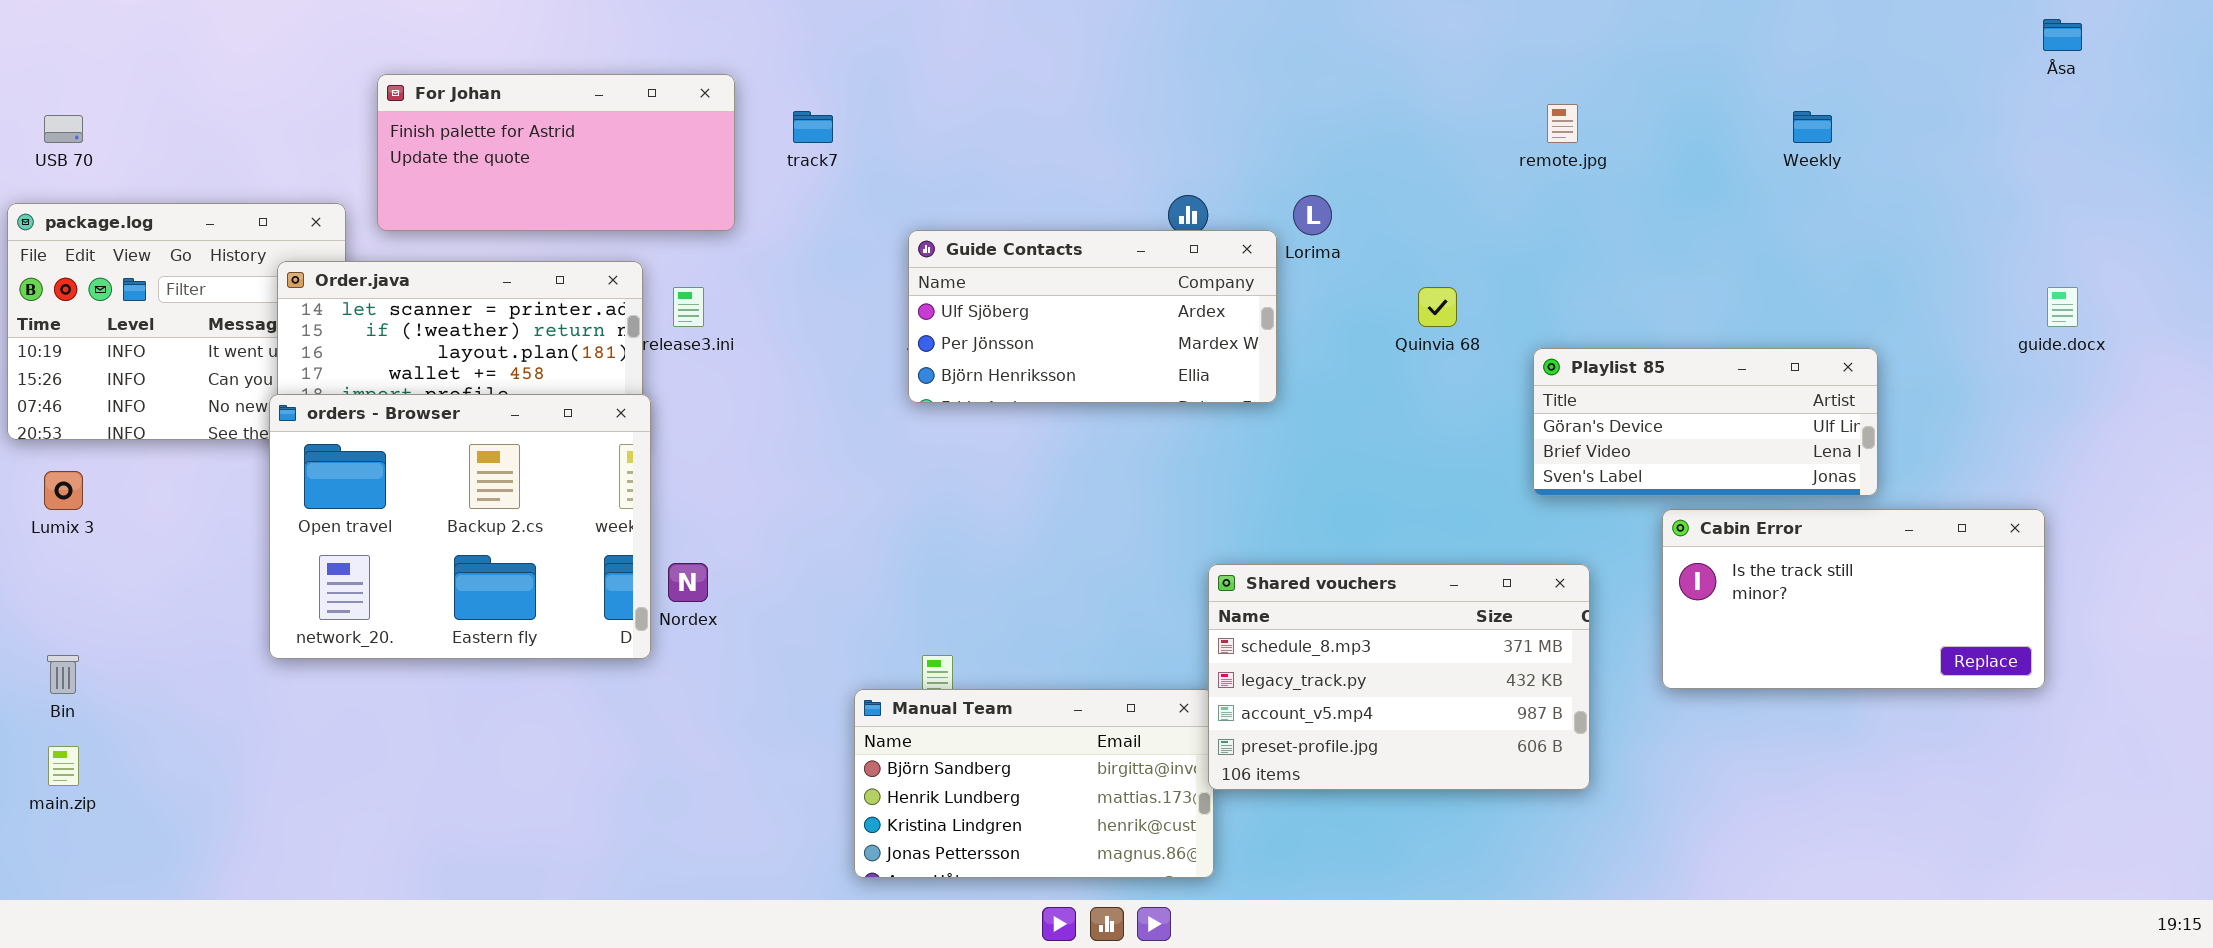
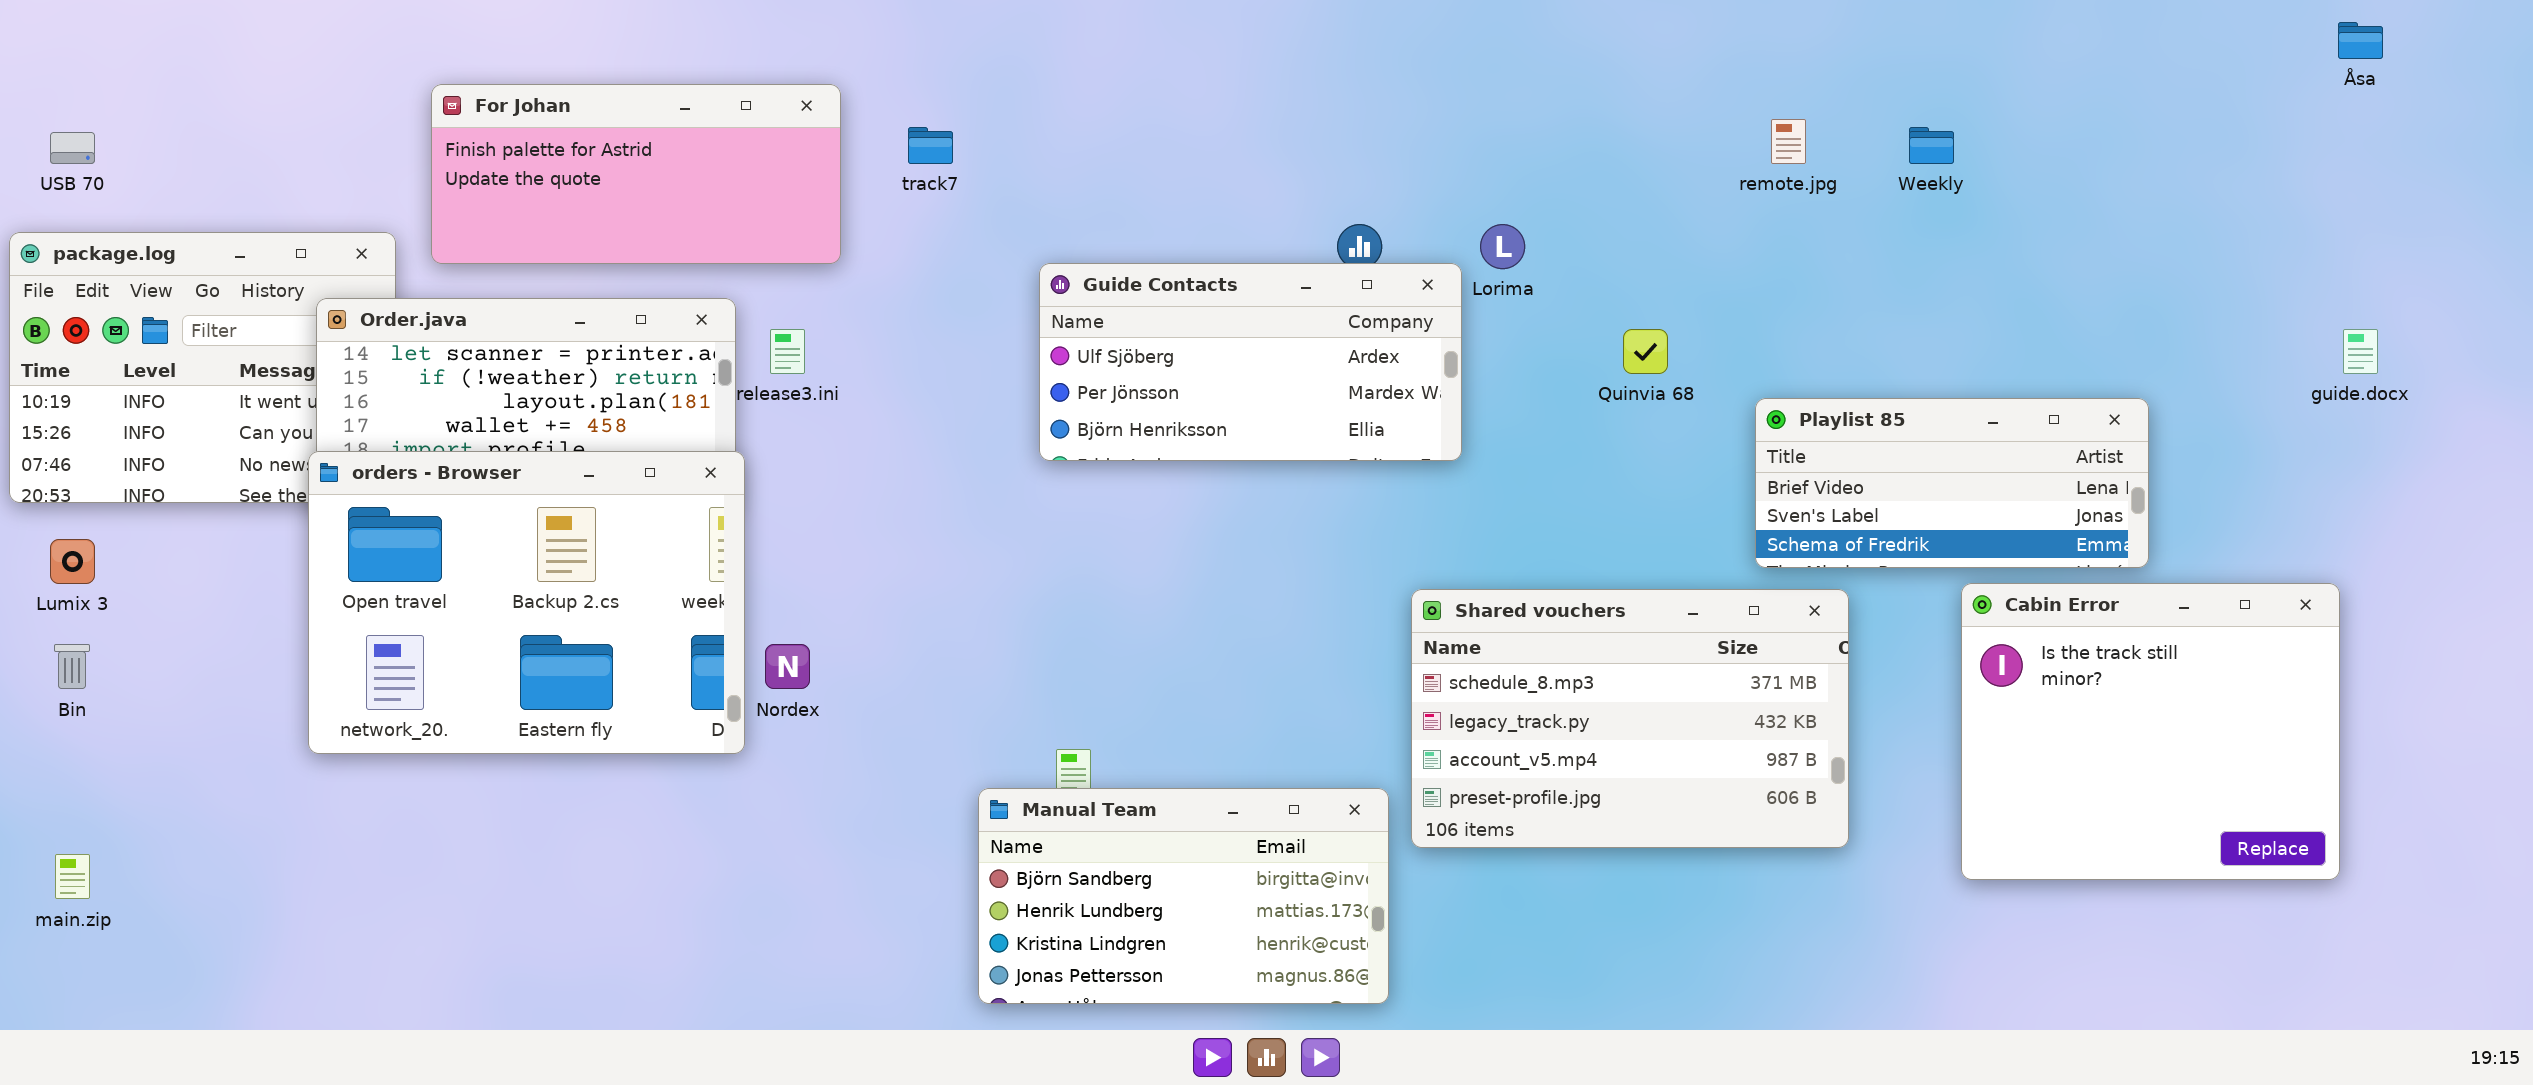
Weekly: [1793,111,1832,143] -> [1909,127,1954,164], moved
Playlist 85: [1533,348,1878,496] -> [1755,398,2149,568], scrolled down 1 row
Cabin Error: [1662,509,2045,689] -> [1961,583,2340,880], resized
Shared vouchers: [1208,564,1590,790] -> [1411,589,1849,848], moved
Bin: [47,655,79,694] -> [54,644,90,689], moved

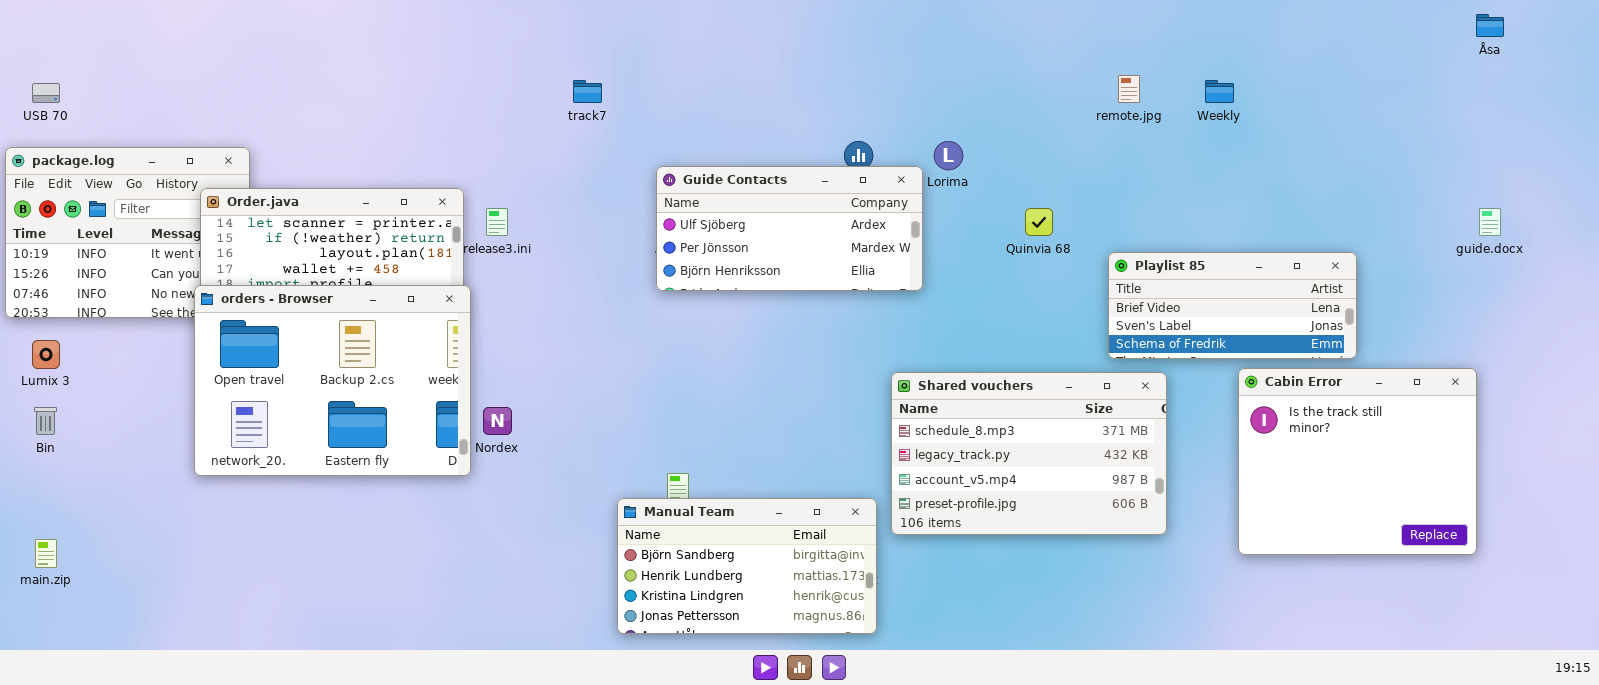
For Johan: [431,84,841,264] -> none, closed

